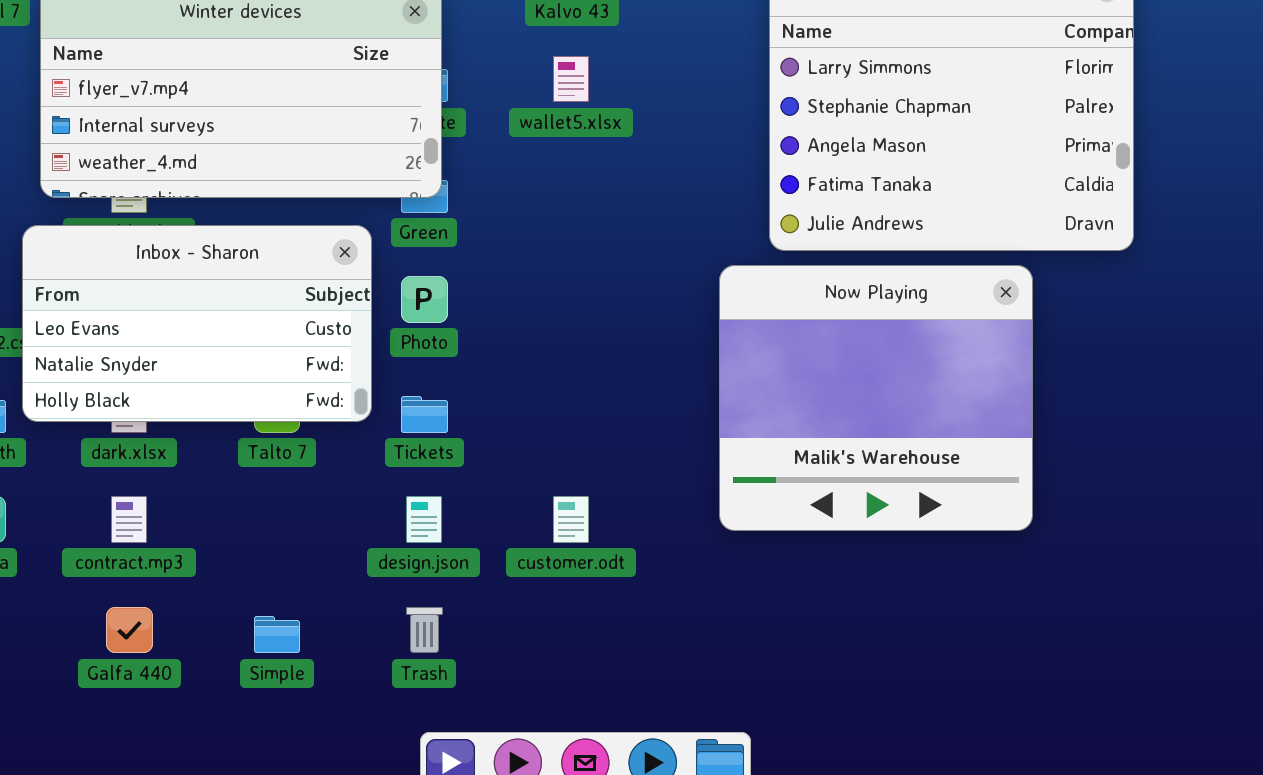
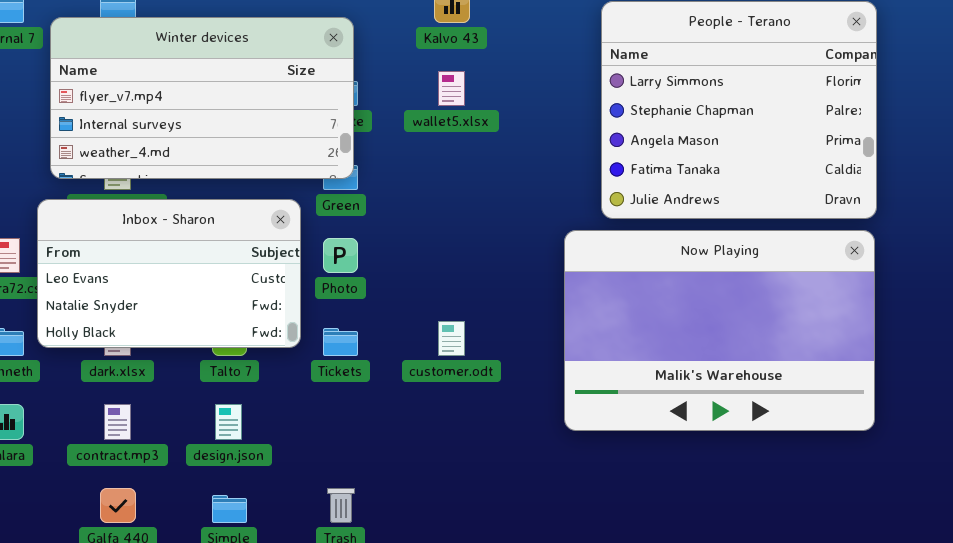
Now Playing: [719,265,1033,531] -> [564,230,875,431], resized
design.json: [406,496,442,543] -> [215,404,242,440], moved
customer.odt: [553,496,589,543] -> [438,321,465,356], moved

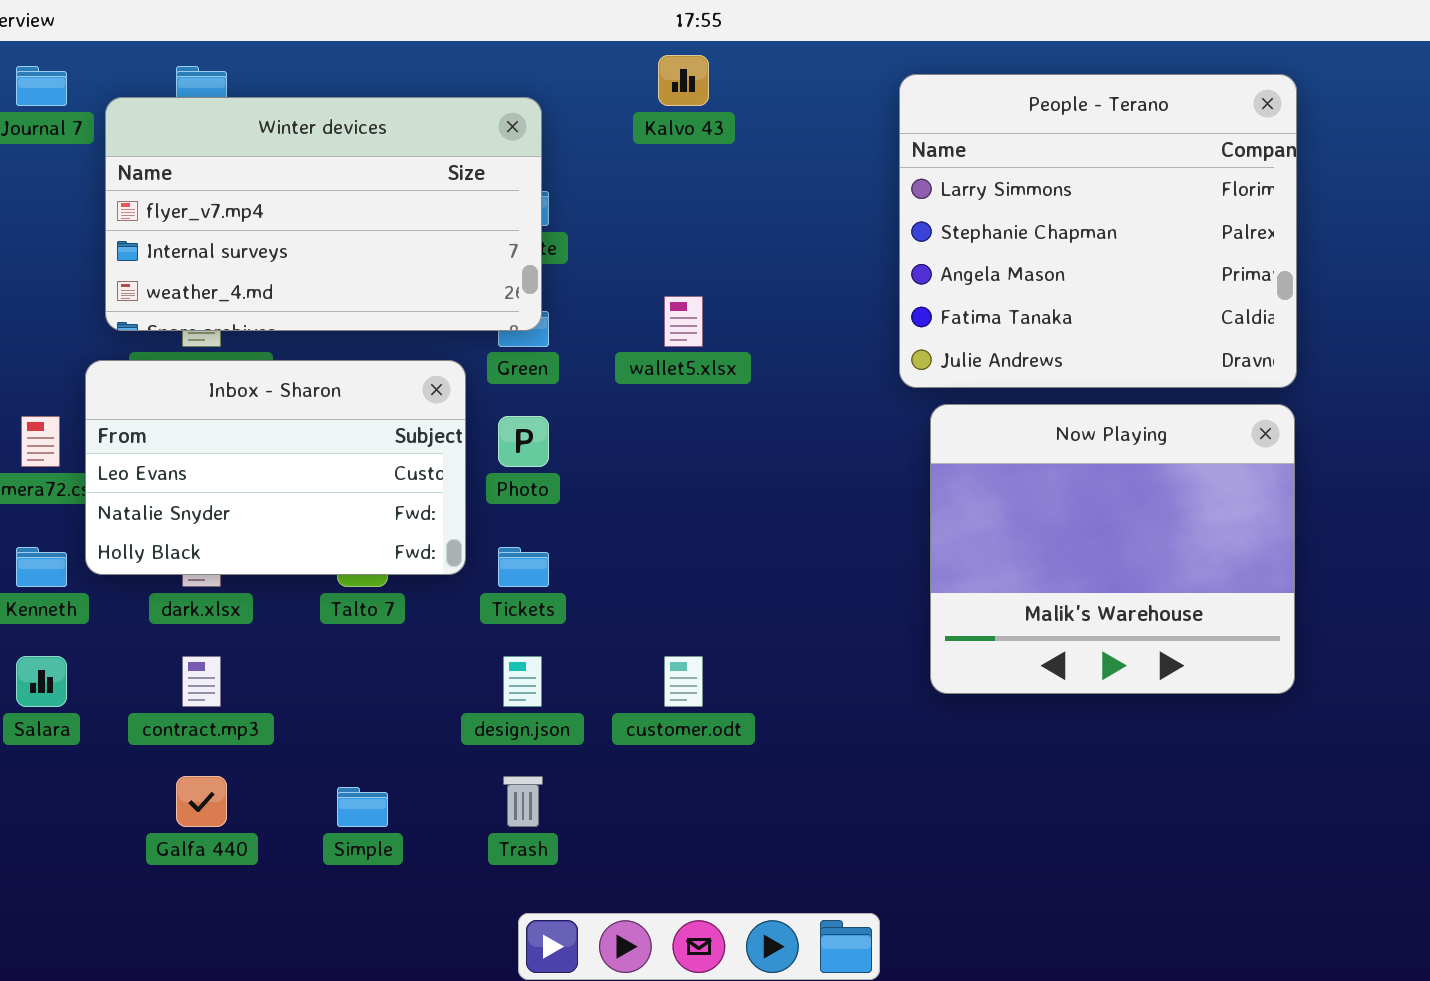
wallet5.xlsx: [438,71,465,106] -> [664,296,703,347], moved
Now Playing: [564,230,875,431] -> [930,404,1295,694], resized
customer.odt: [438,321,465,356] -> [664,656,703,707], moved
design.json: [215,404,242,440] -> [503,656,542,707], moved

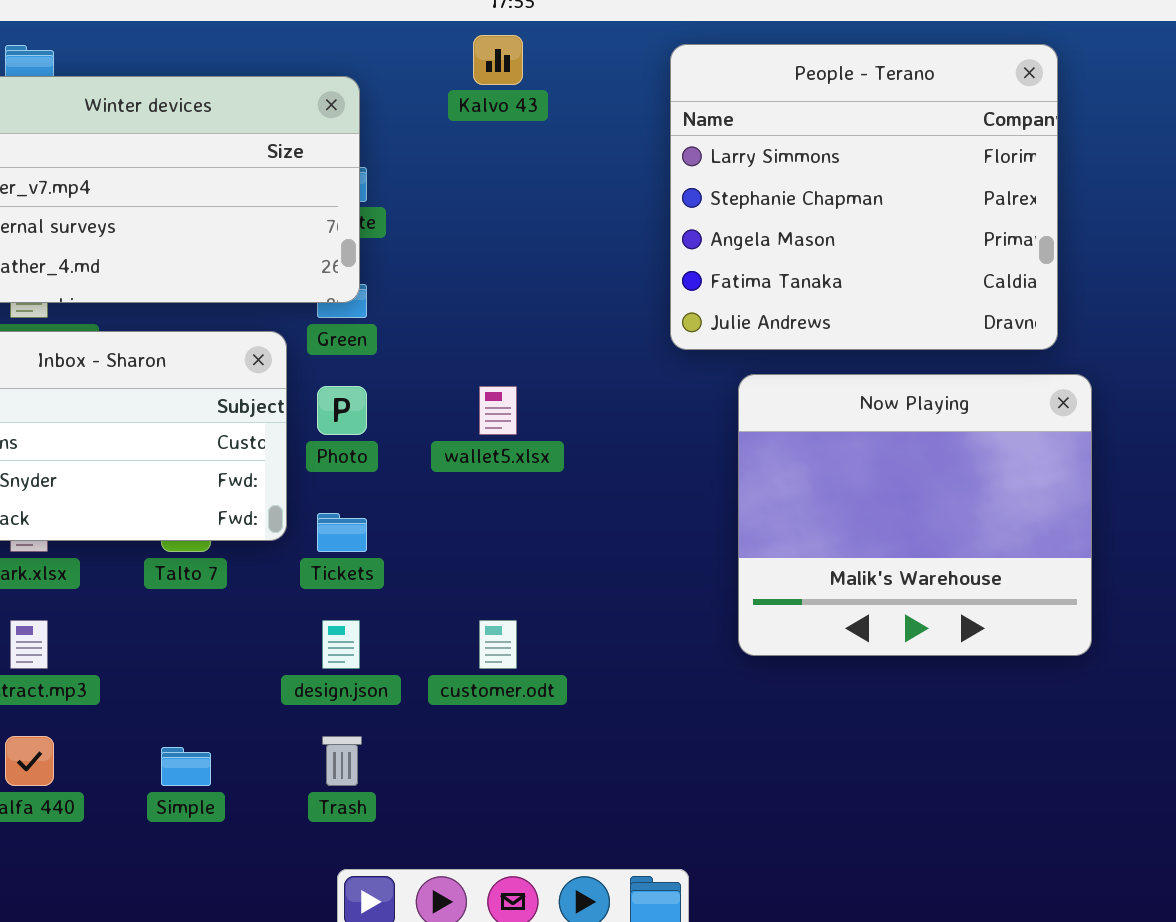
People - Terano: [899,74,1297,388] -> [670,44,1058,350], moved
wallet5.xlsx: [664,296,703,347] -> [479,386,517,435], moved

